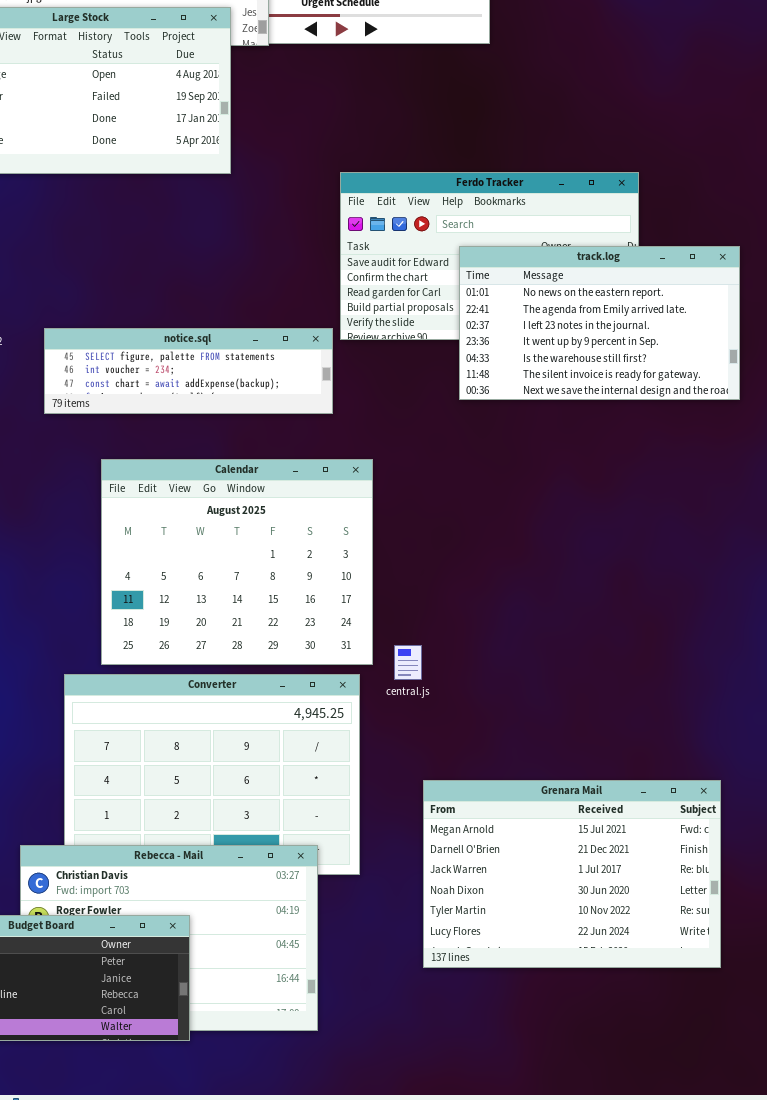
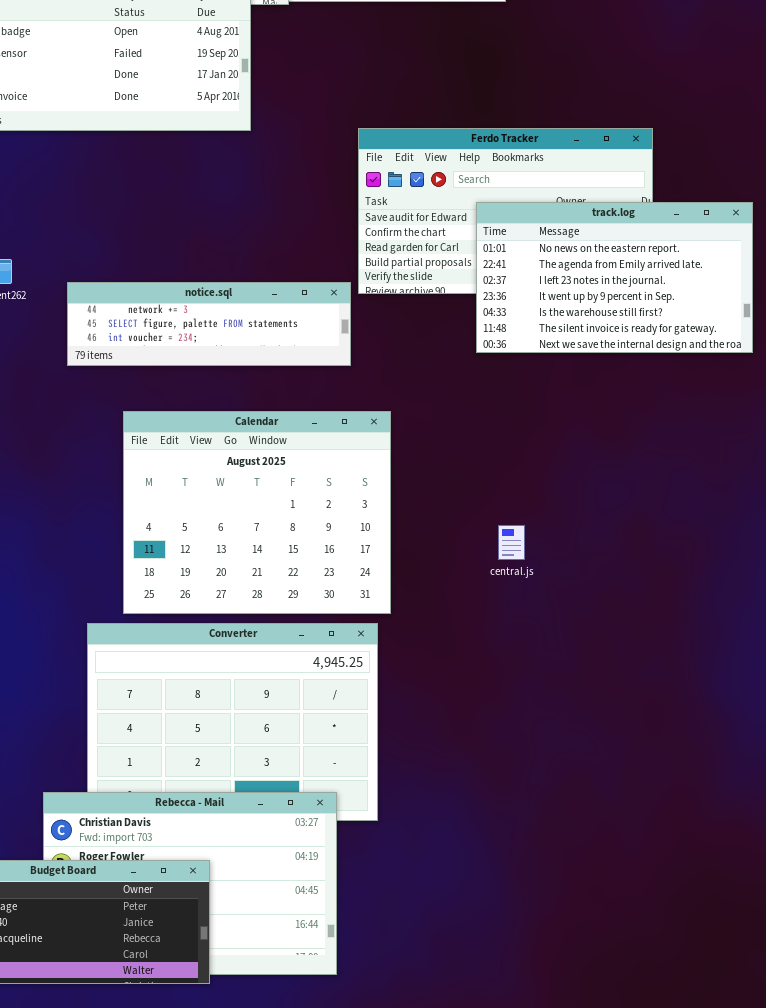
notice.sql: [44,328,333,414] -> [67,282,351,366], scrolled up 1 row
central.js: [394,645,422,680] -> [498,525,525,560], moved
Grenara Mail: [423,780,721,968] -> none, closed

